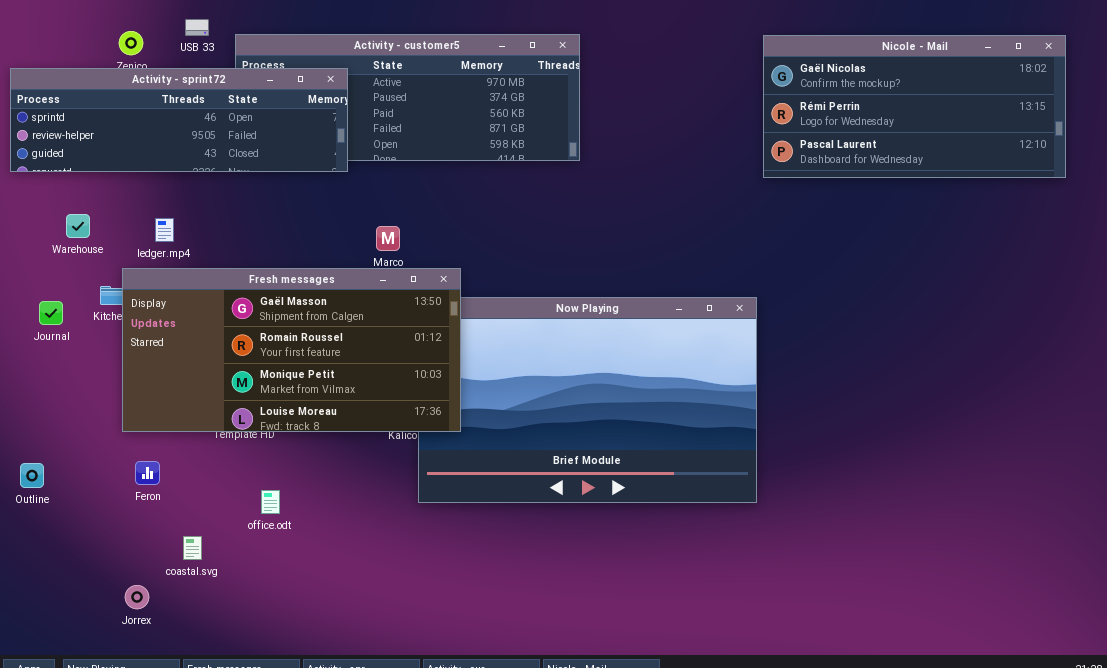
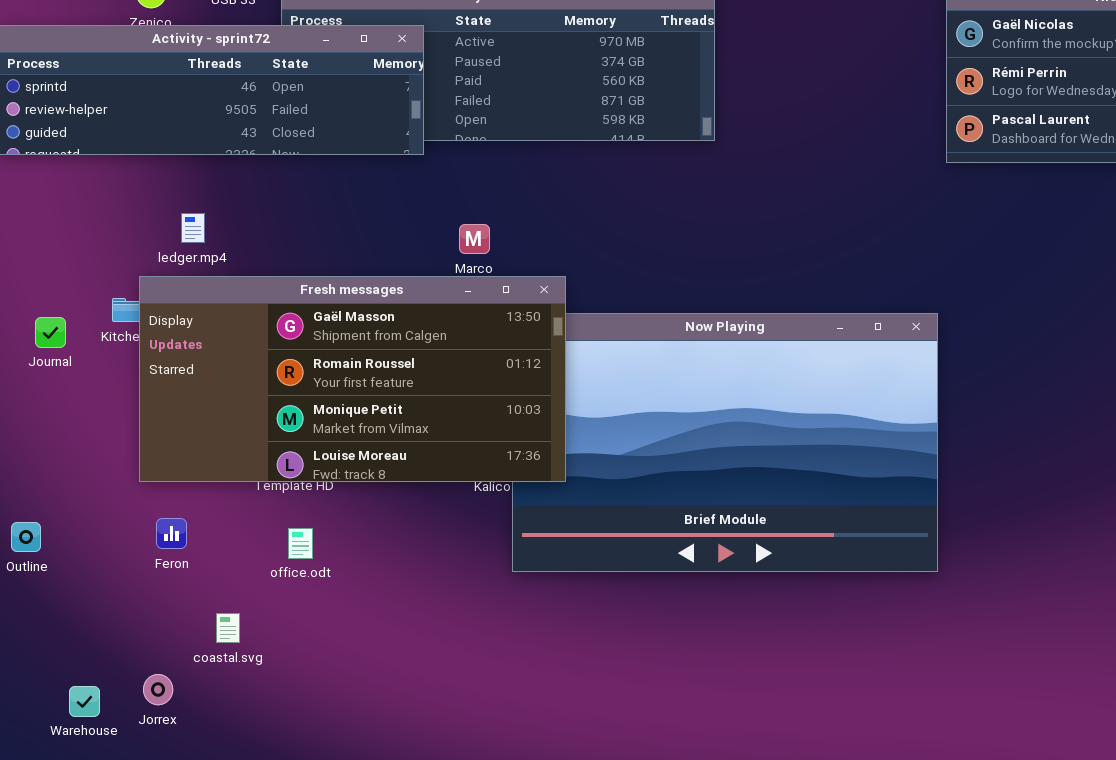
Warehouse: [66,214,90,238] -> [69,686,100,717], moved
office.odt: [261,490,280,514] -> [288,528,313,559], moved

